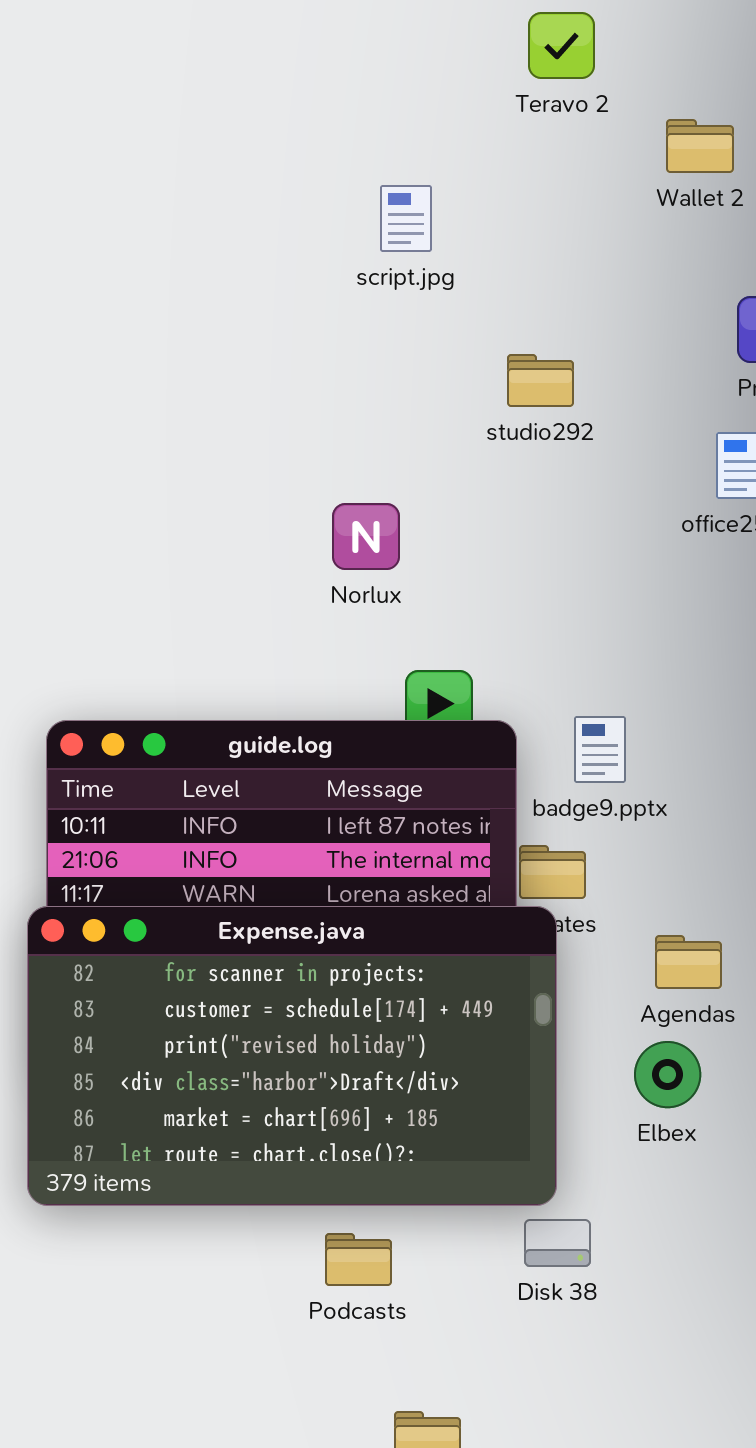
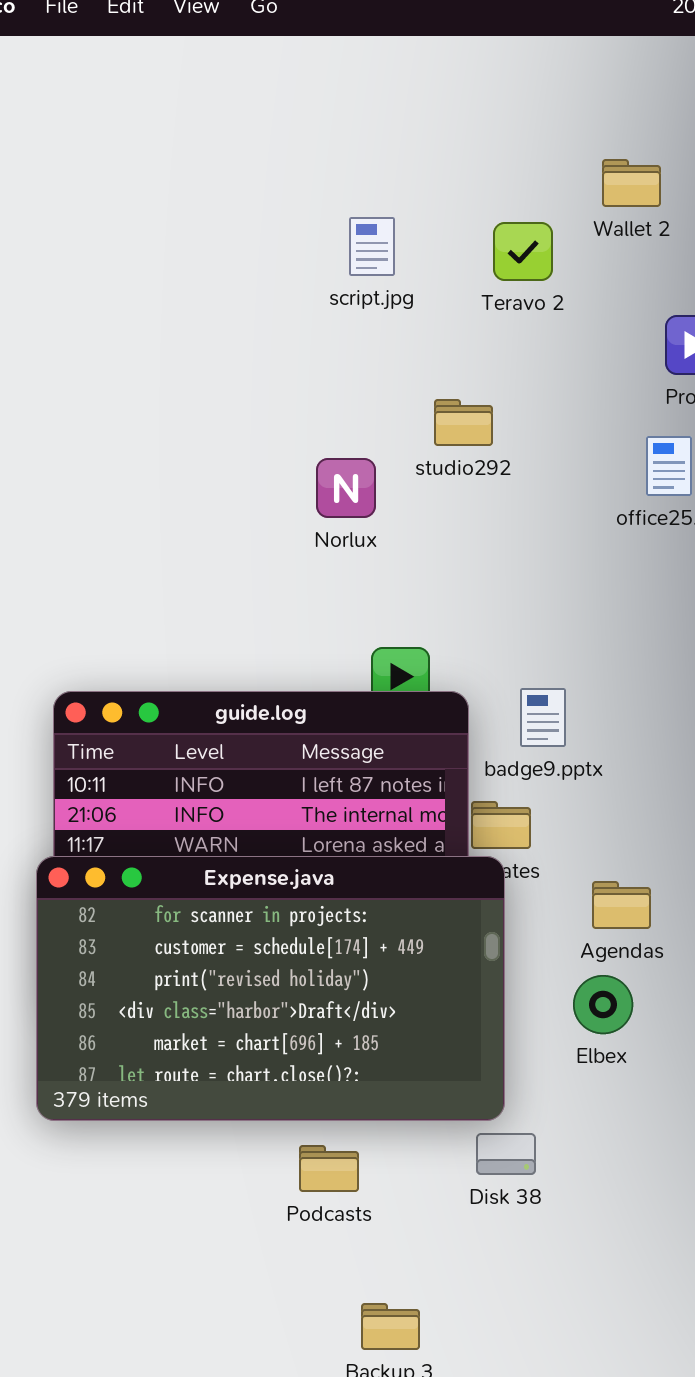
Teravo 2: [528,12,595,79] -> [493,222,553,281], moved
studio292: [507,354,574,407] -> [434,399,493,446], moved
Norlux: [332,503,400,570] -> [316,458,376,518], moved

